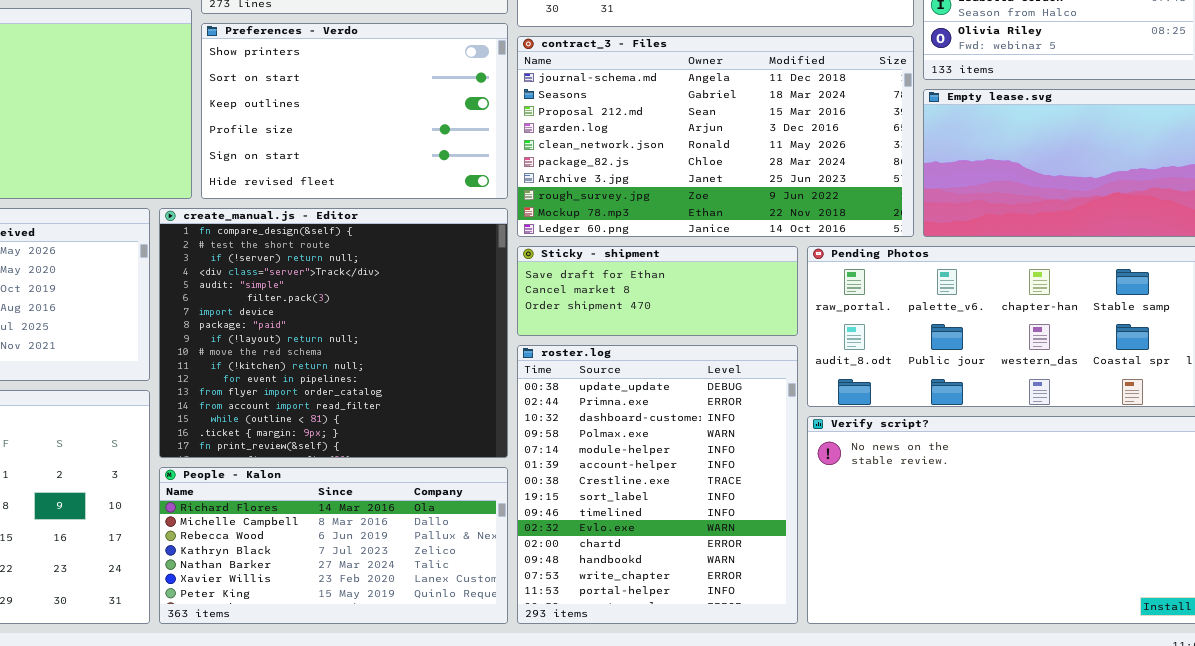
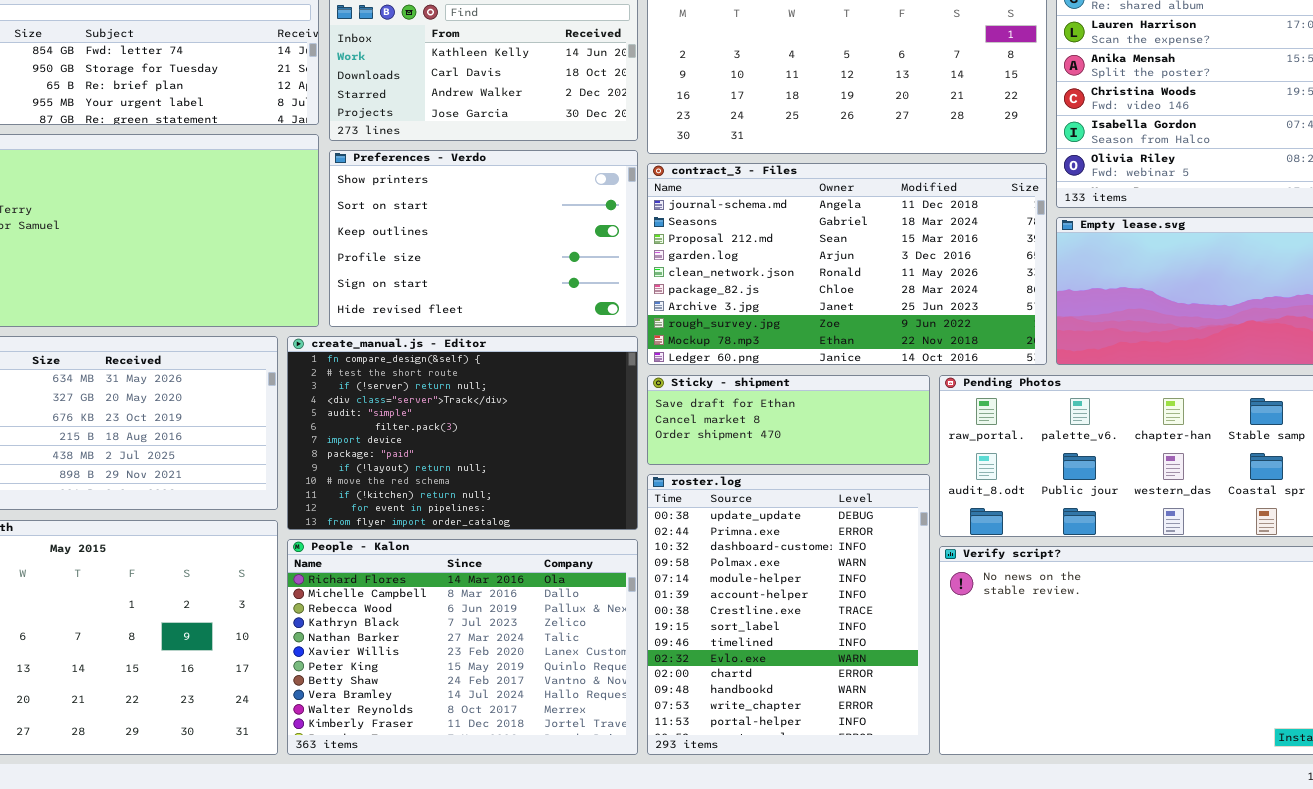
create_manual.js - Editor: [159,208,508,458] -> [287,336,638,530], resized
People - Kalon: [159,467,508,624] -> [287,539,638,755], resized

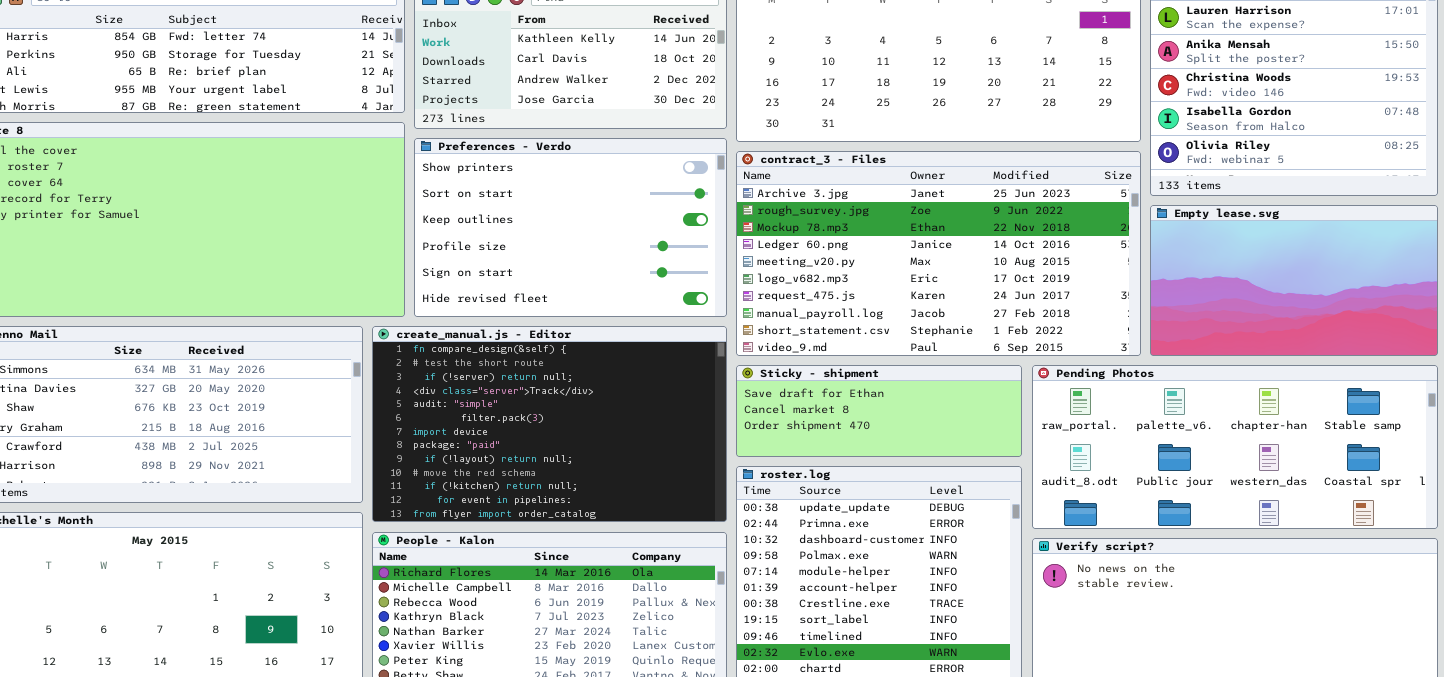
contract_3 - Files: [647,163,1047,365] -> [736,151,1141,356], scrolled down 6 rows

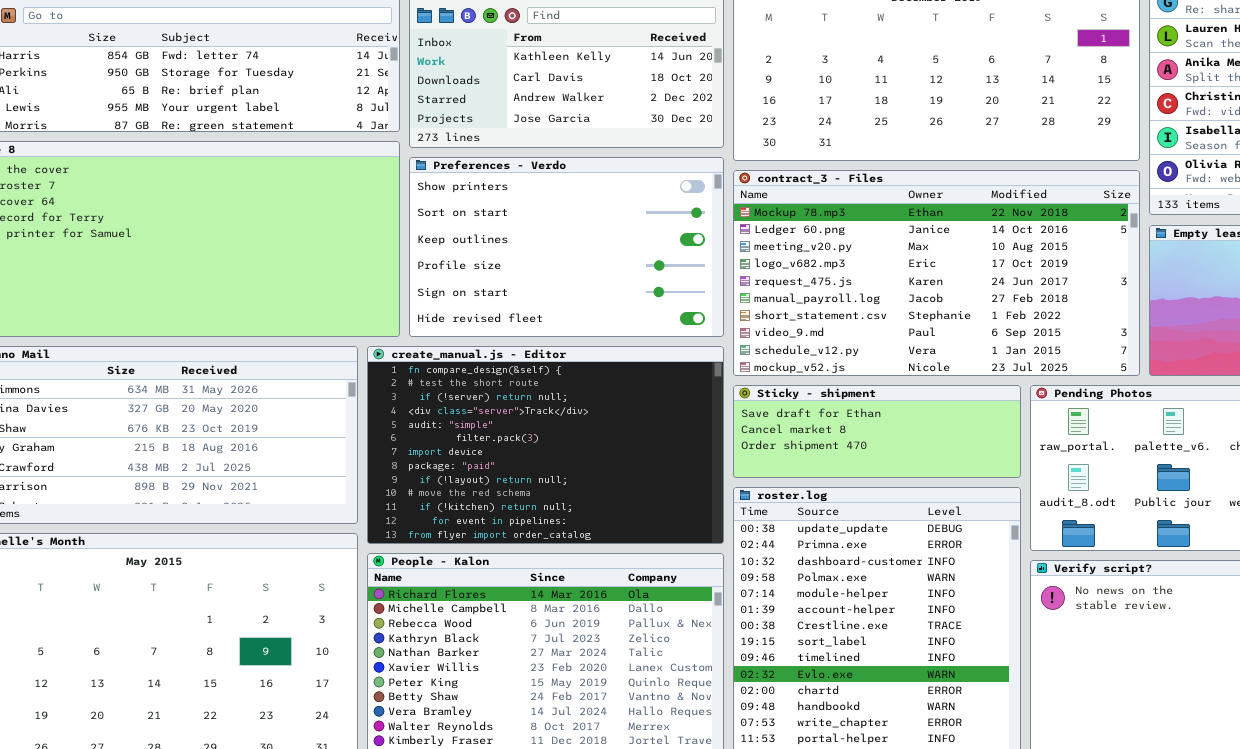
contract_3 - Files: [736,151,1141,356] -> [733,170,1140,376], scrolled down 2 rows

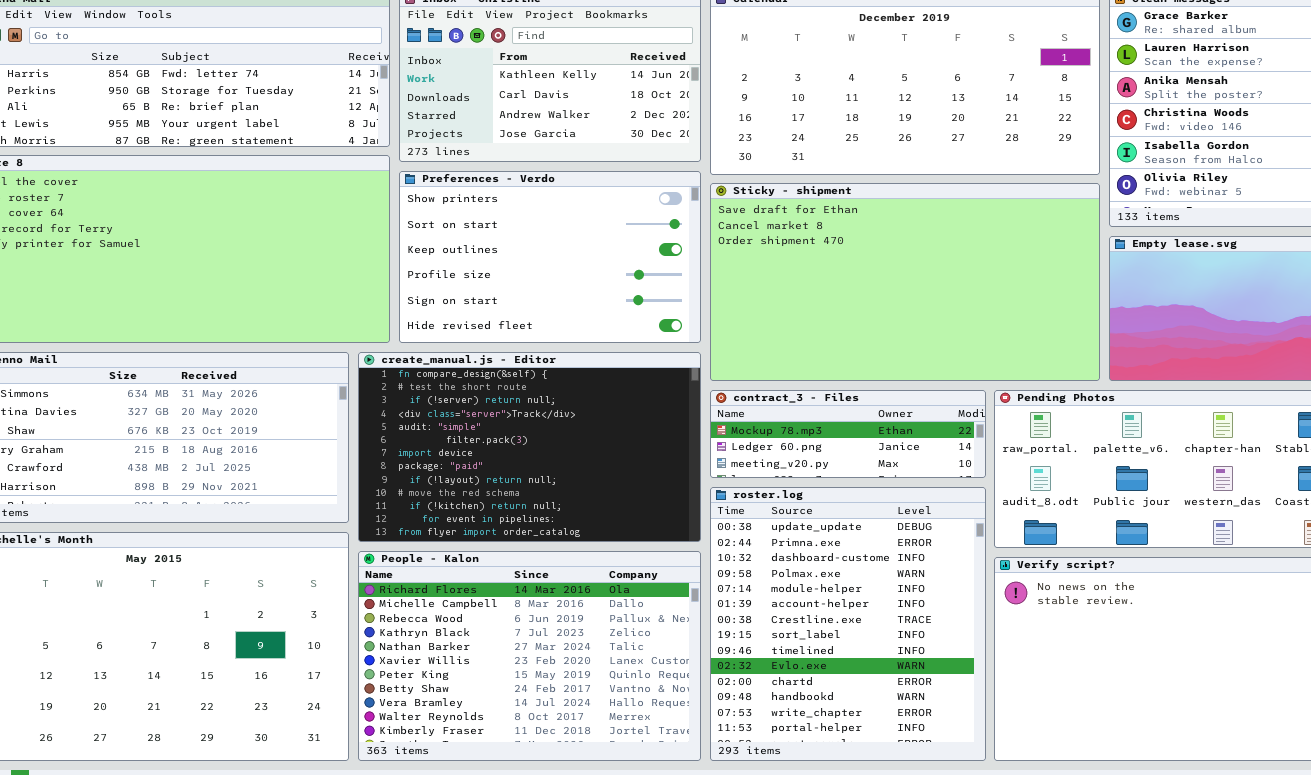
contract_3 - Files: [733,170,1140,376] -> [710,390,986,478], moved, resized
Sticky - shipment: [733,385,1021,478] -> [710,183,1100,381], moved, resized

